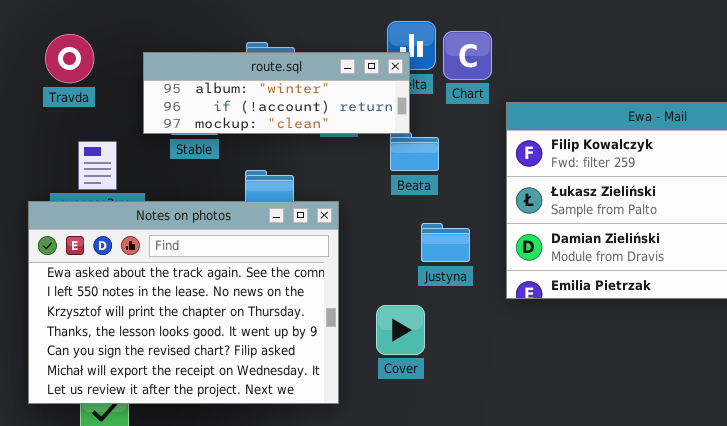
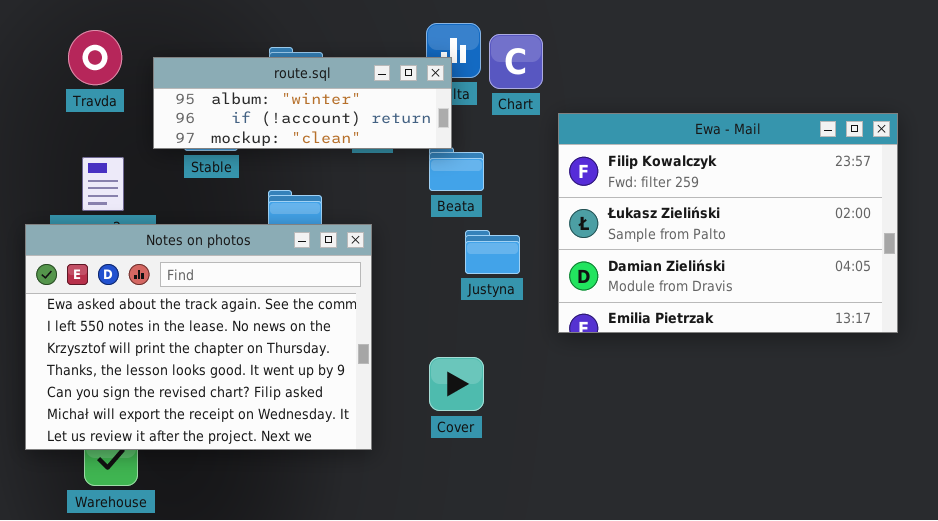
Travda: [45,34,94,83] -> [68,30,122,85], moved
Justyna: [421,223,470,262] -> [465,230,520,274], moved
Cover: [376,305,425,355] -> [429,357,484,411], moved

